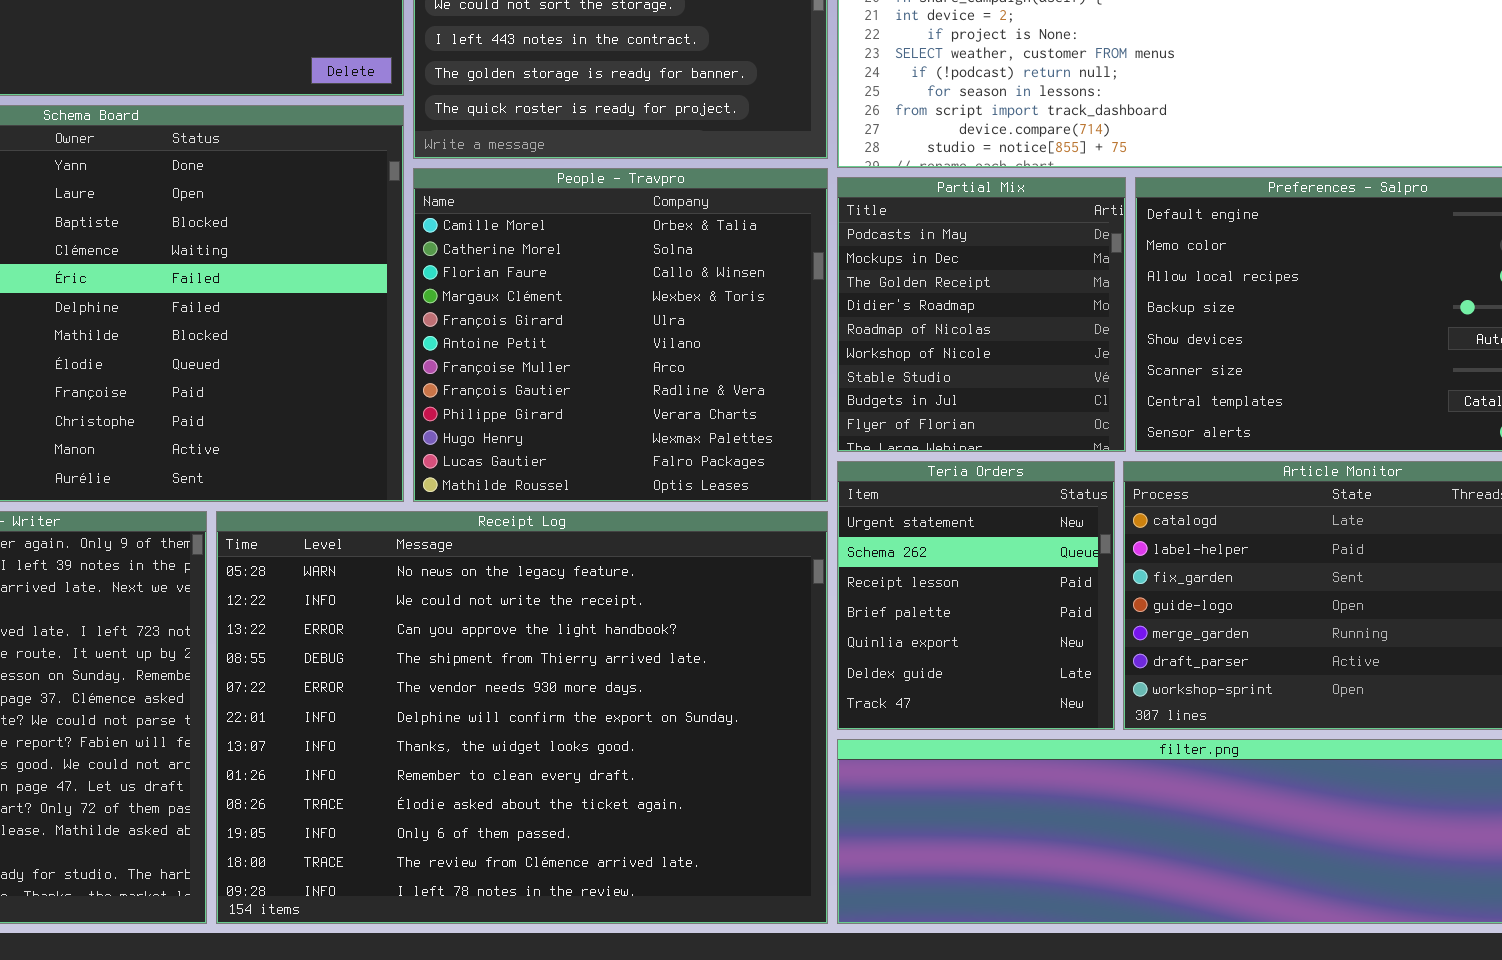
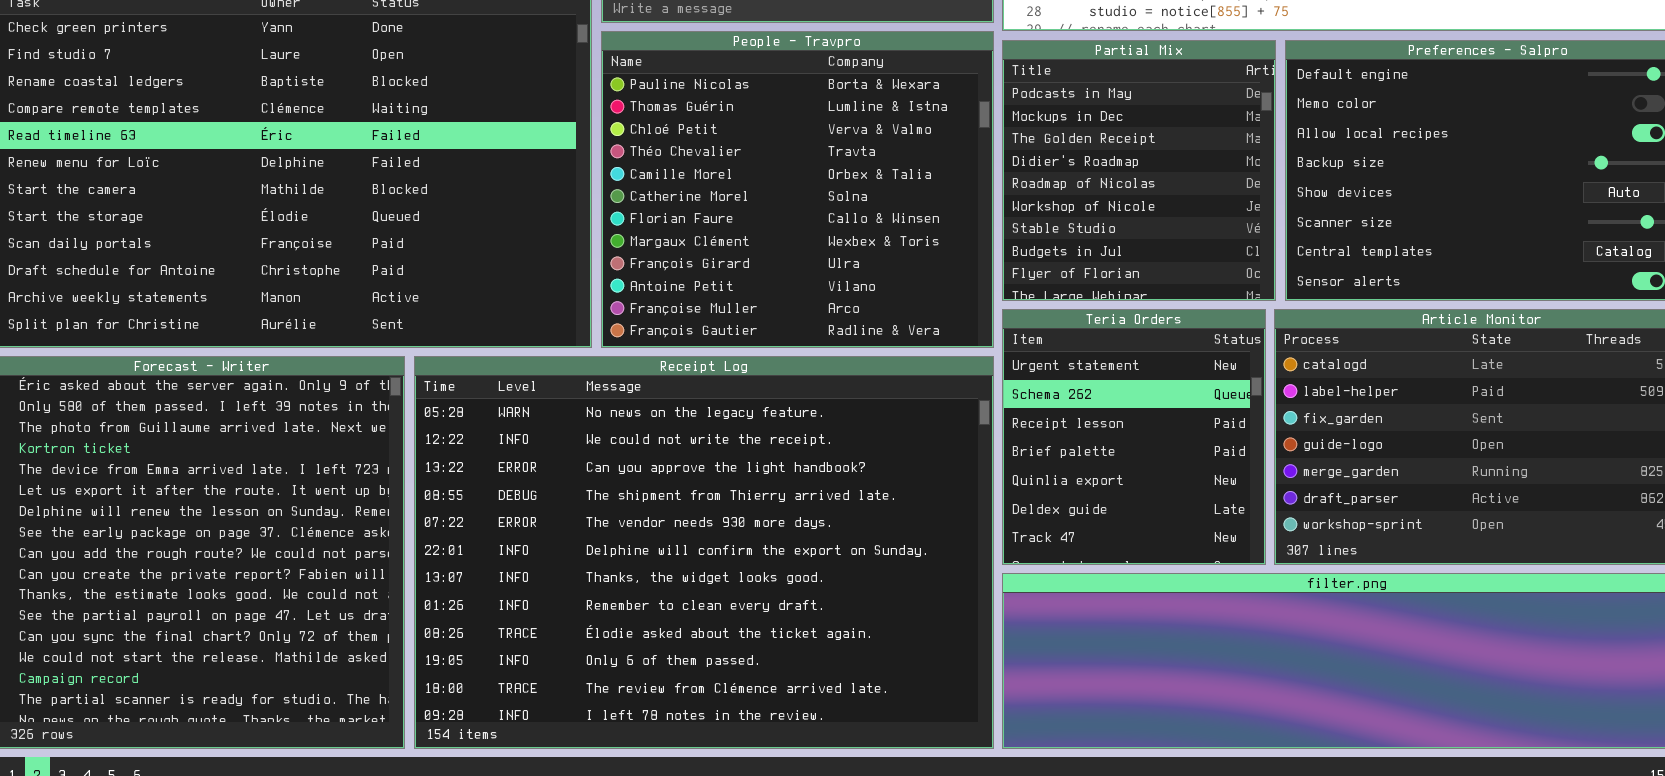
People - Travpro: [413,168,828,502] -> [601,31,994,348], scrolled up 4 rows

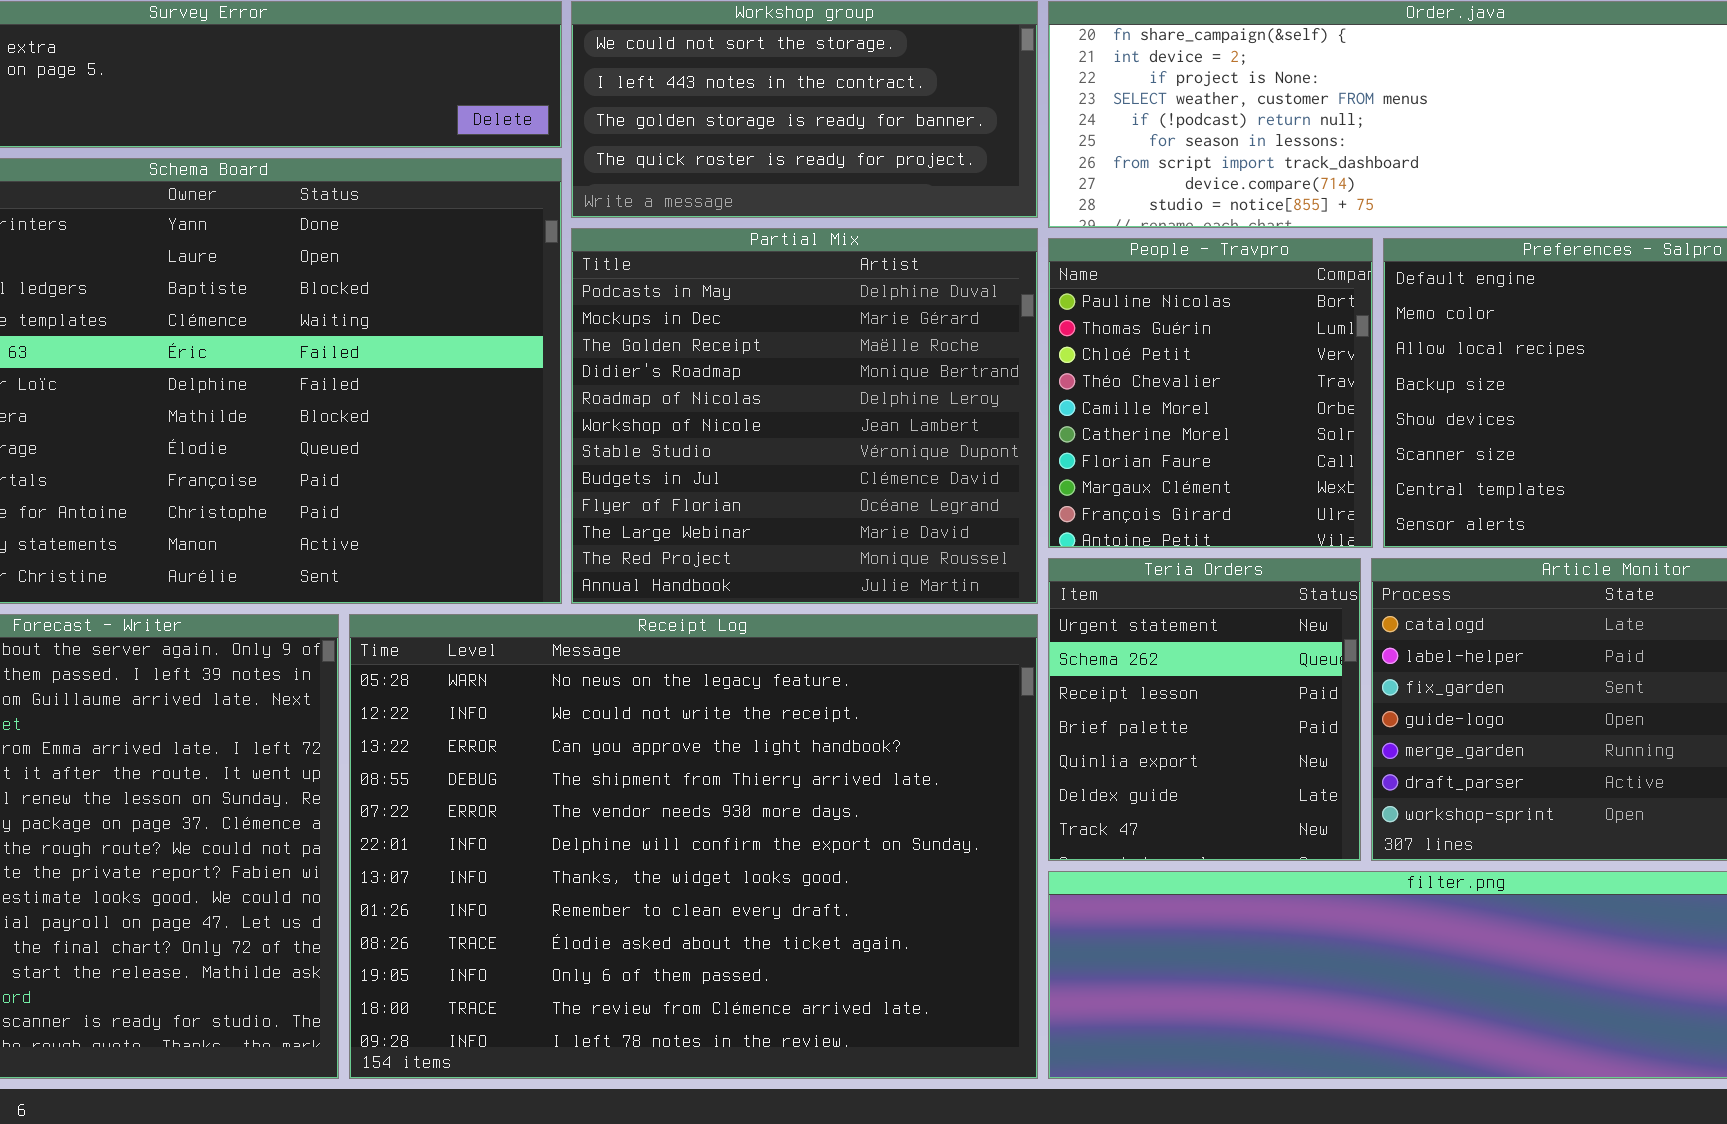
People - Travpro: [601,31,994,348] -> [1048,238,1373,548], moved, resized
Partial Mix: [1002,40,1276,301] -> [571,228,1038,604], moved, resized

